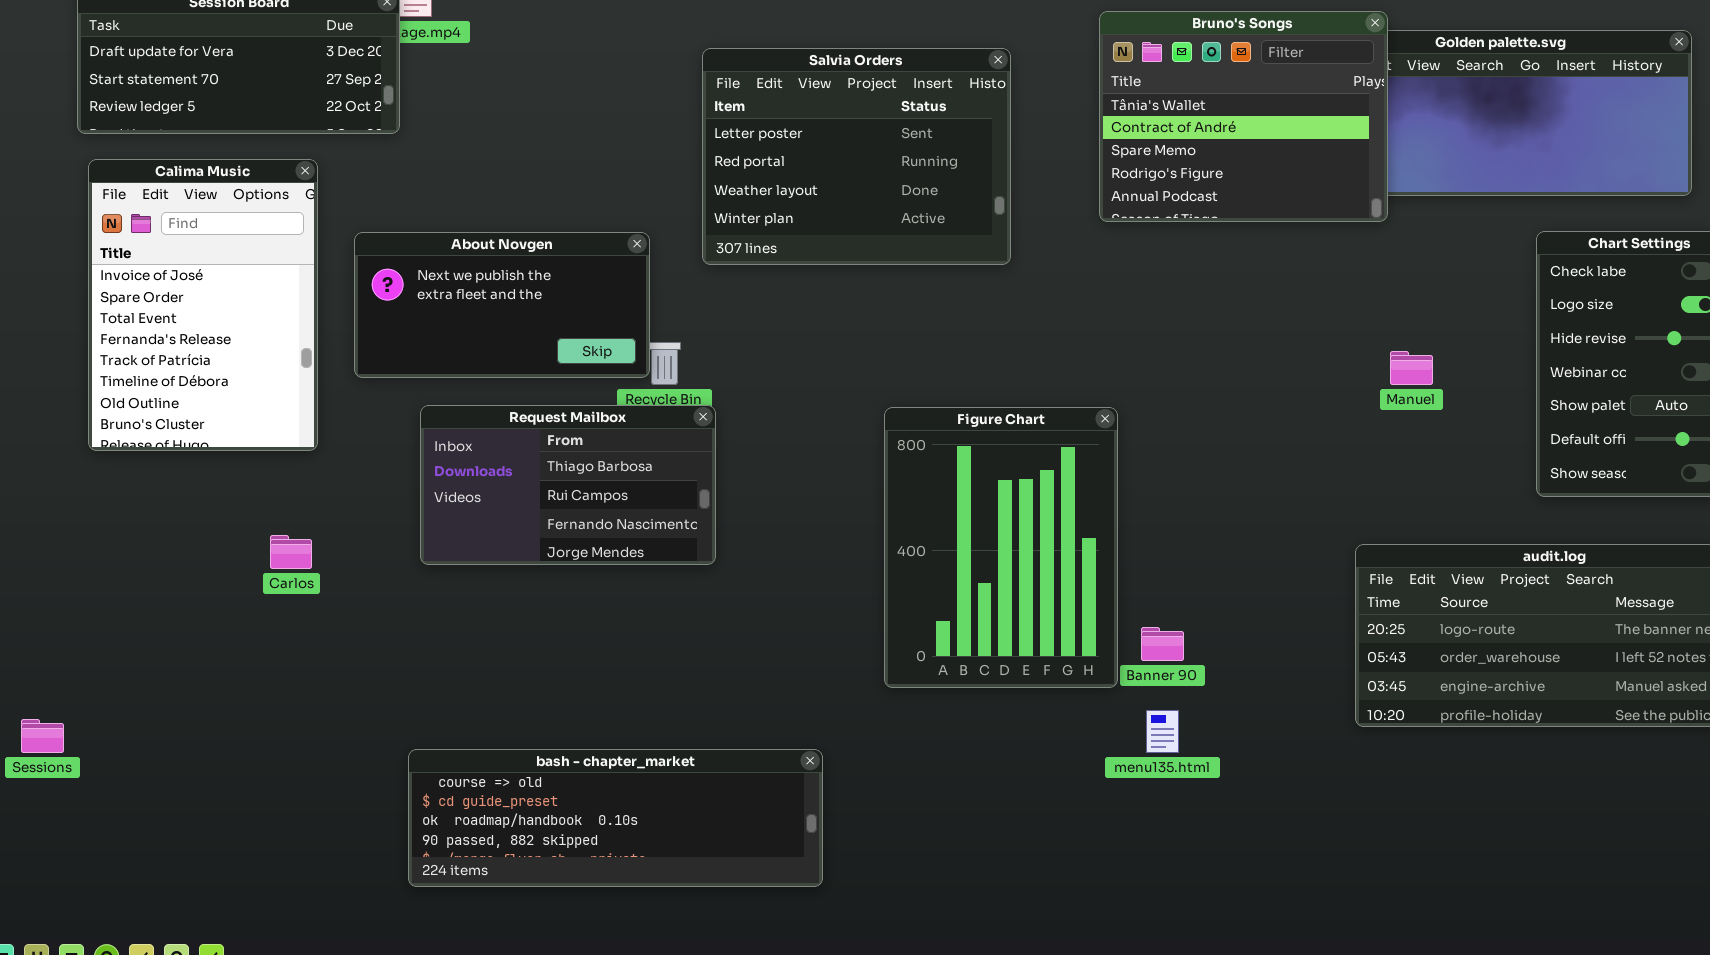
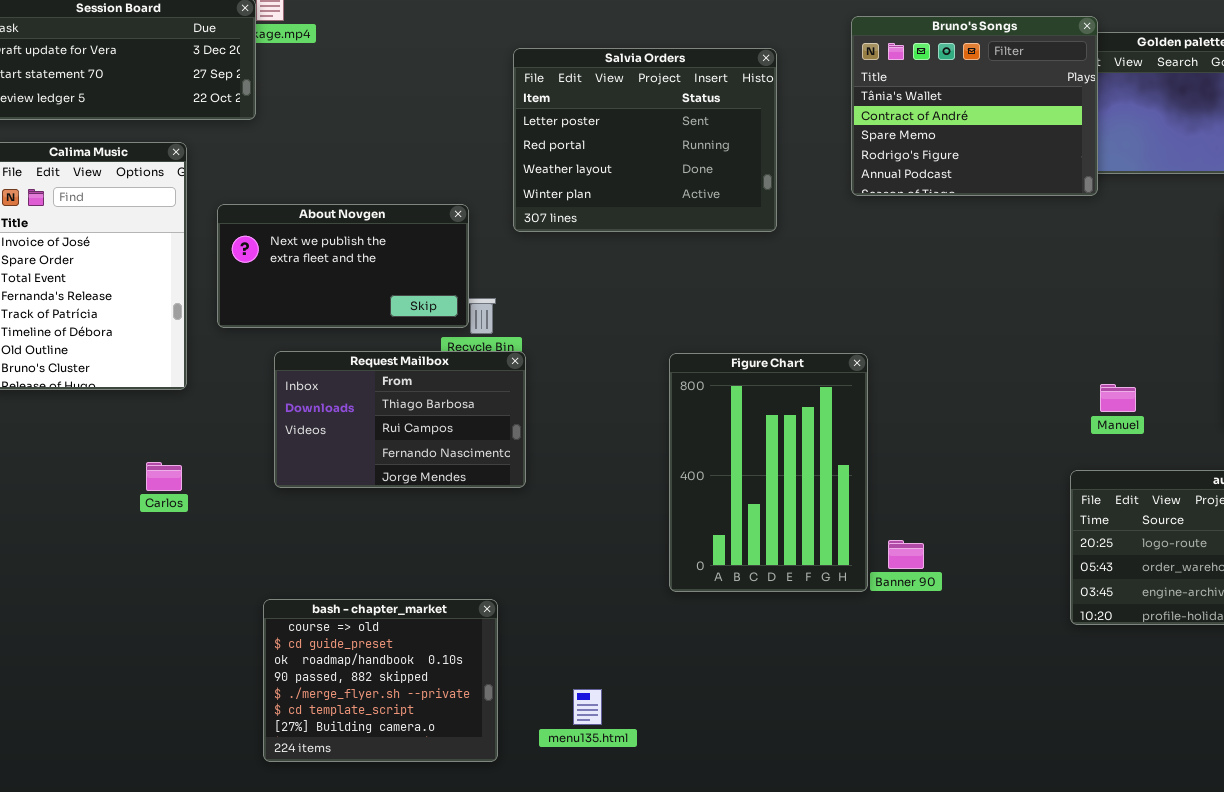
Manuel: [1390,351,1433,385] -> [1100,384,1136,412], moved
menu135.html: [1146,710,1179,753] -> [573,689,602,725], moved
bash - chapter_market: [408,749,823,887] -> [263,599,498,762], resized

